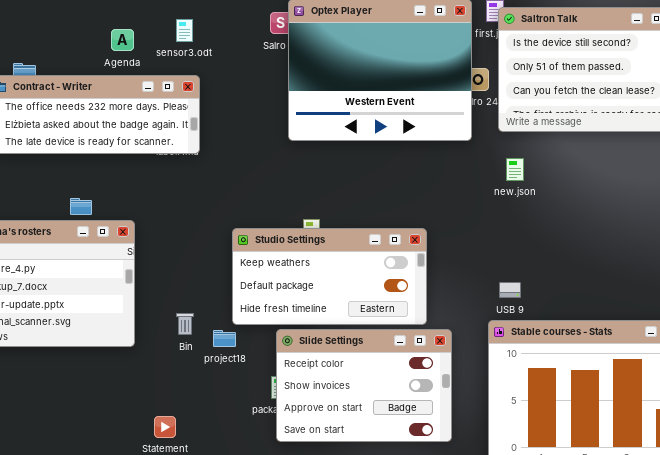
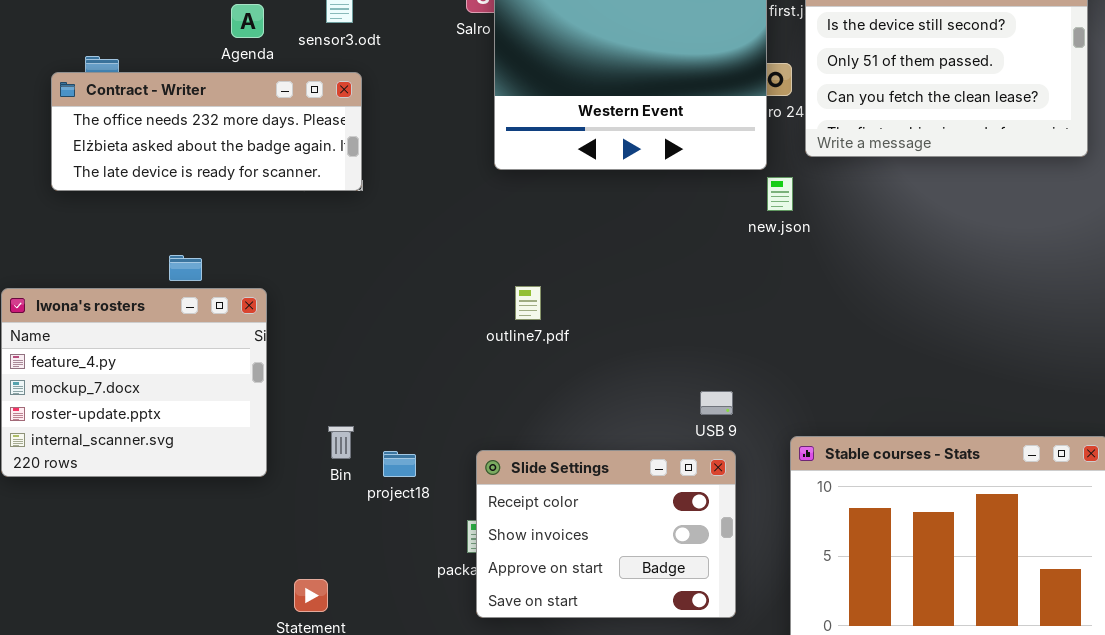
new.json: [506,158,524,181] -> [767,177,793,211], moved
Studio Settings: [232,228,427,325] -> none, closed
USB 9: [499,282,521,298] -> [700,391,733,415], moved

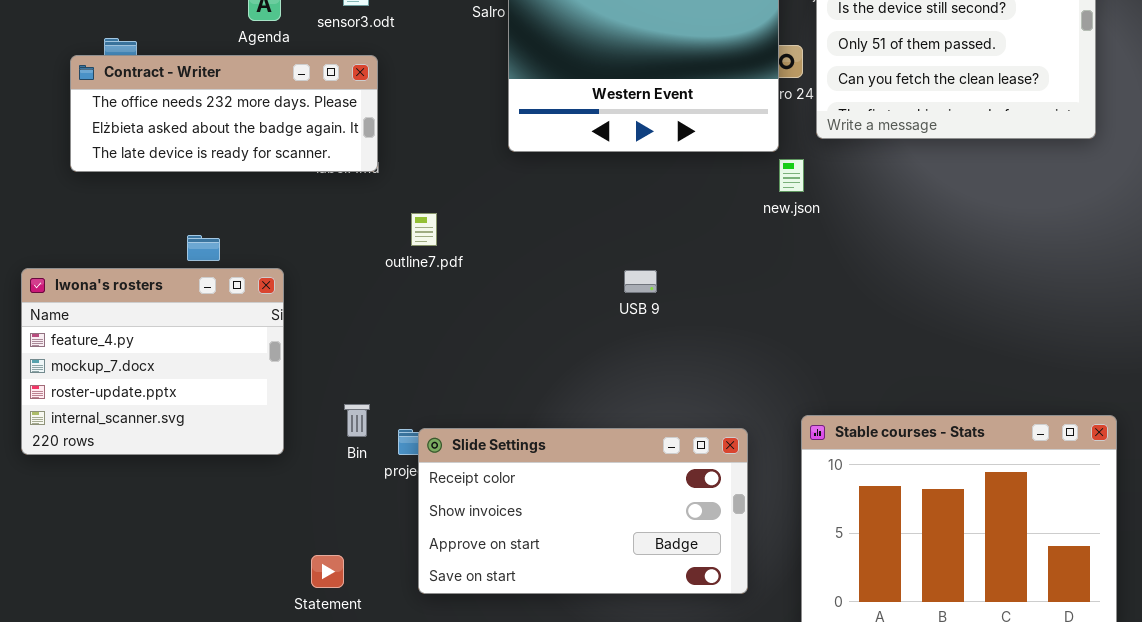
outline7.pdf: [515,286,541,320] -> [411,213,437,246], moved
USB 9: [700,391,733,415] -> [624,270,657,293], moved
Slide Settings: [476,450,736,618] -> [418,428,748,594], resized

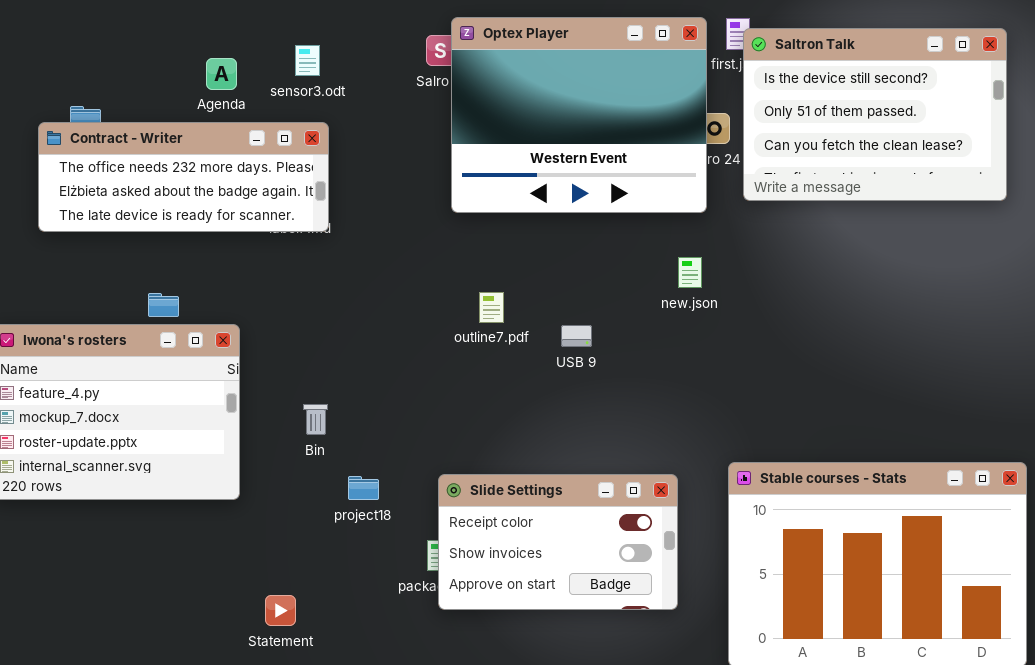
new.json: [779,159,804,192] -> [678,257,702,288], moved
outline7.pdf: [411,213,437,246] -> [479,292,504,323], moved
Bin: [344,404,370,437] -> [303,404,328,435], moved
Slide Settings: [418,428,748,594] -> [438,474,678,610], resized

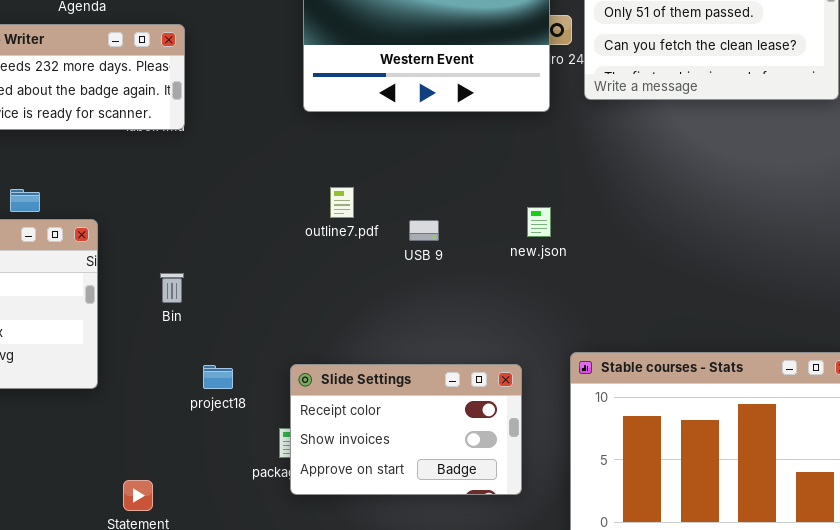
new.json: [678,257,702,288] -> [527,207,551,237], moved
Bin: [303,404,328,435] -> [160,273,184,303], moved

